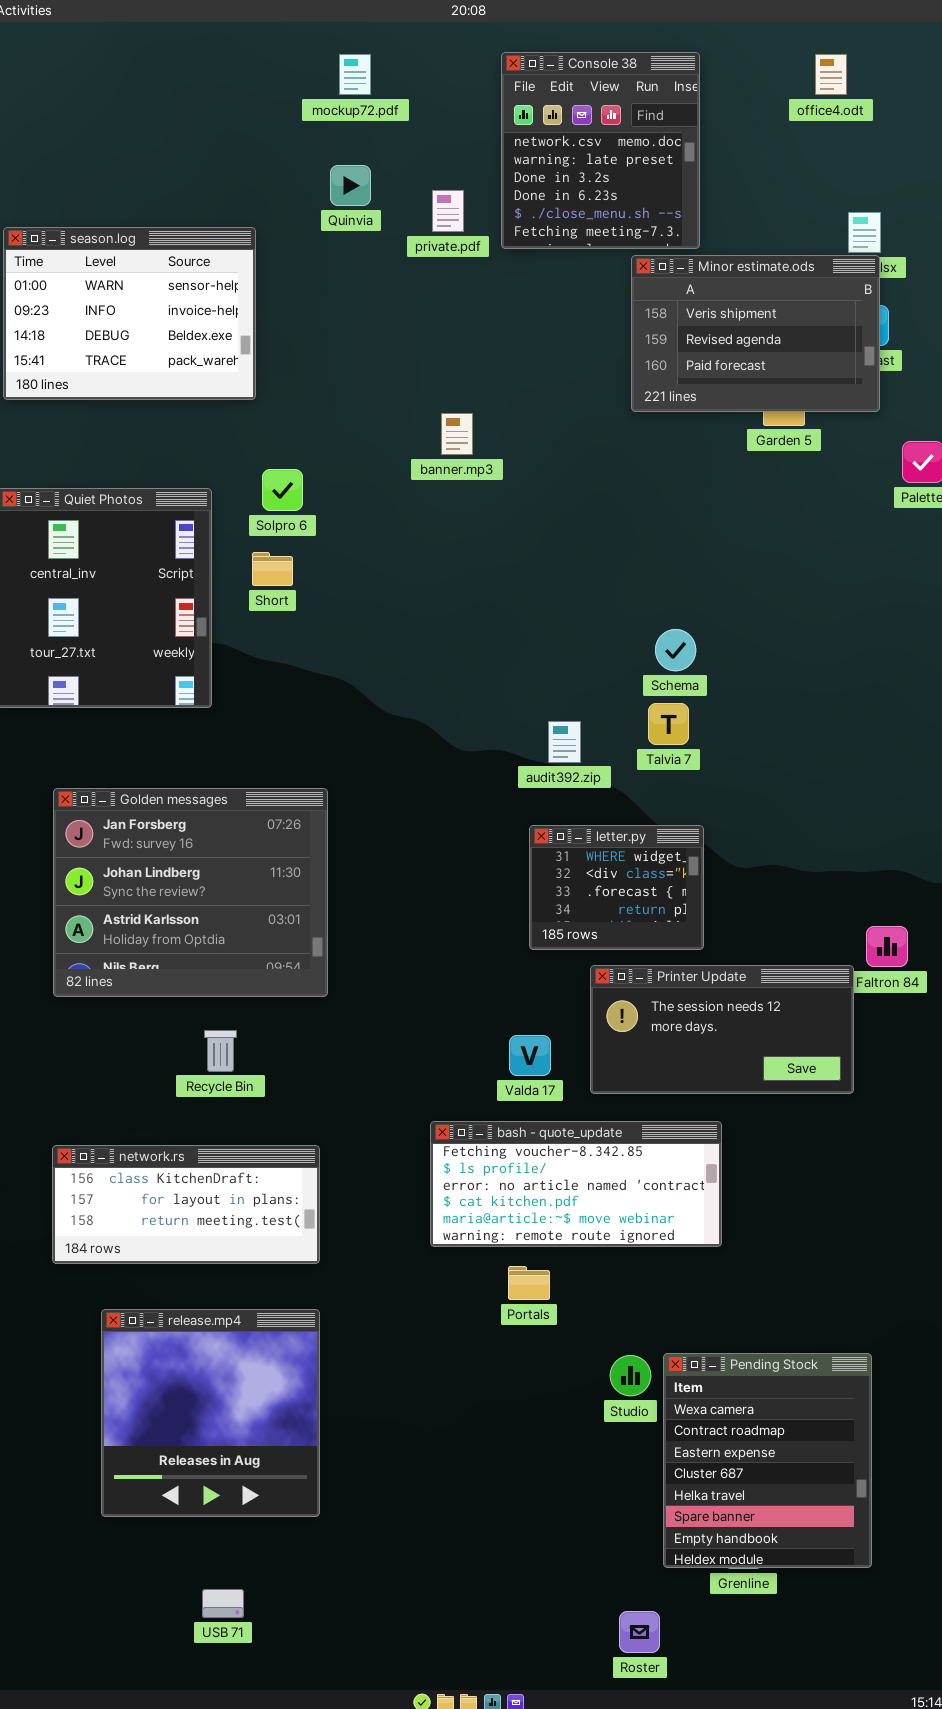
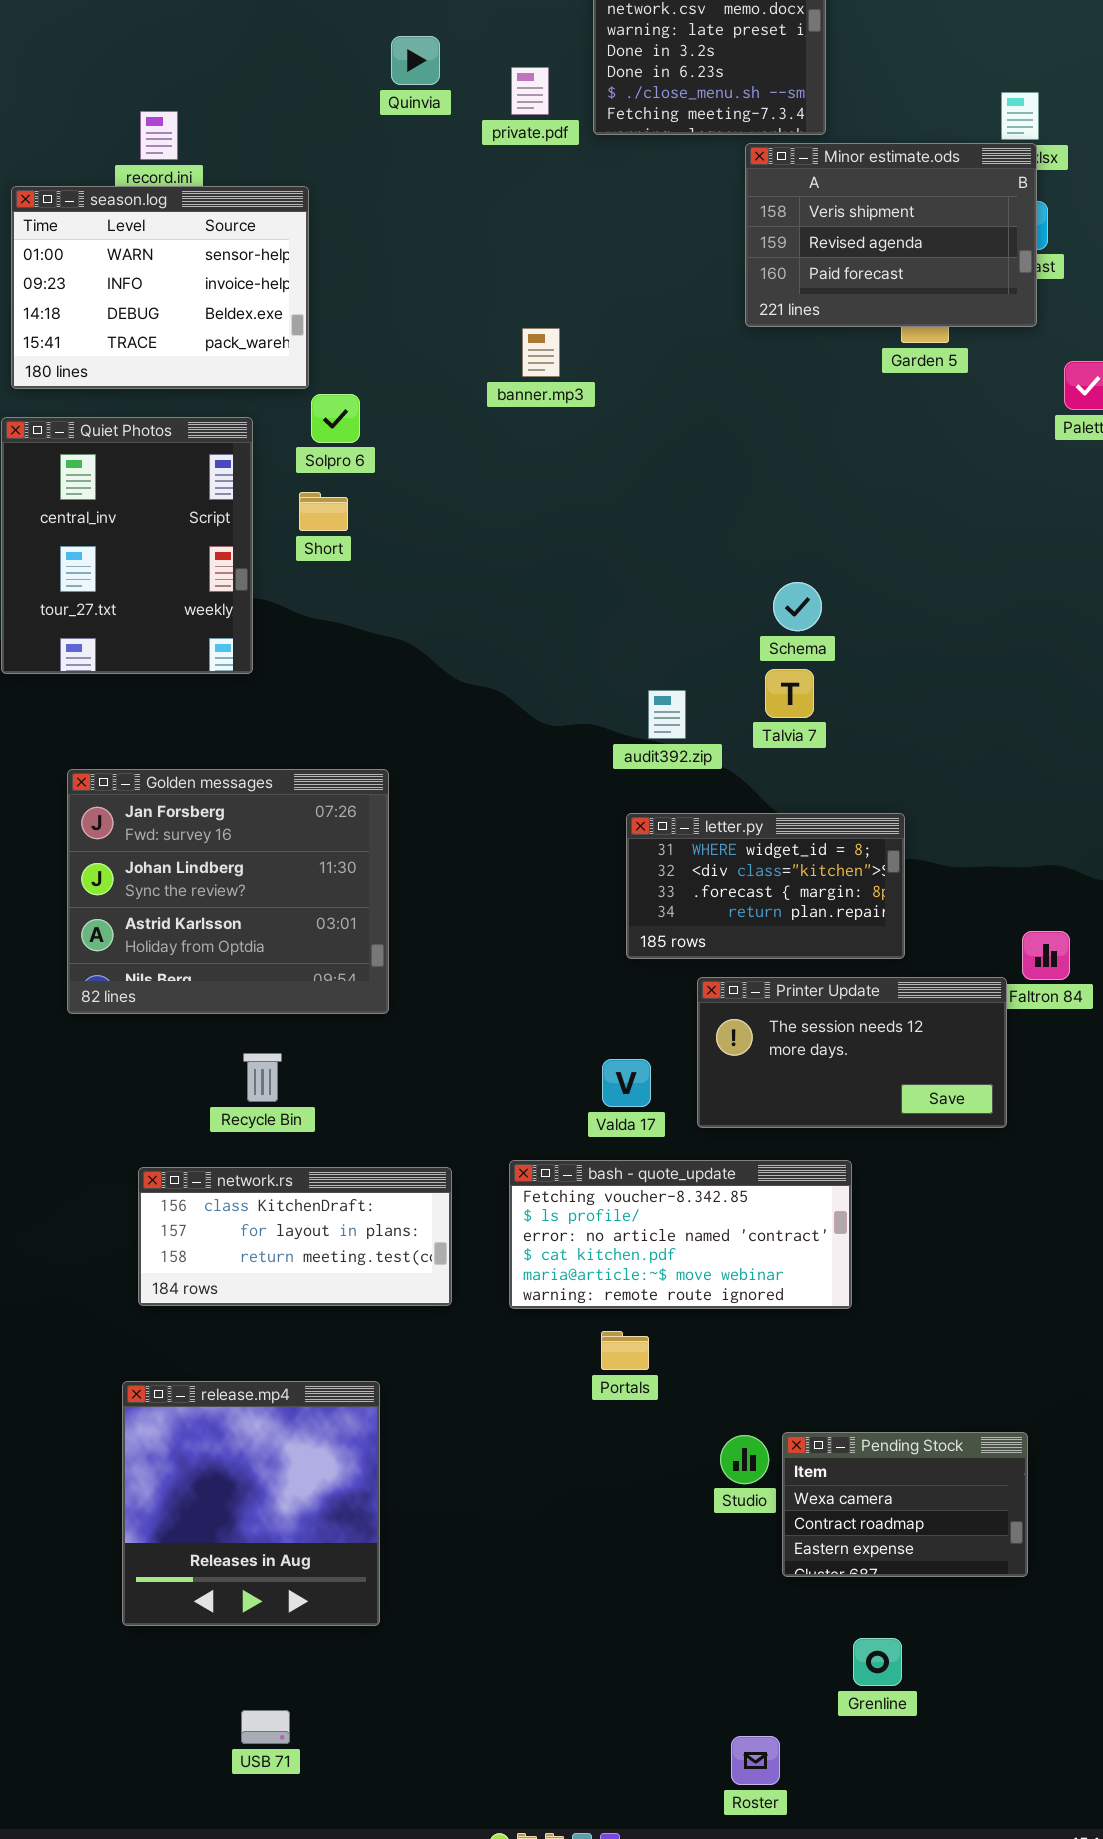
season.log: [3,227,256,400] -> [11,186,309,389], moved
letter.py: [529,825,704,950] -> [626,813,905,959], resized
network.rs: [52,1145,320,1264] -> [138,1167,452,1306], moved
Pending Stock: [663,1353,872,1568] -> [782,1432,1028,1577], resized

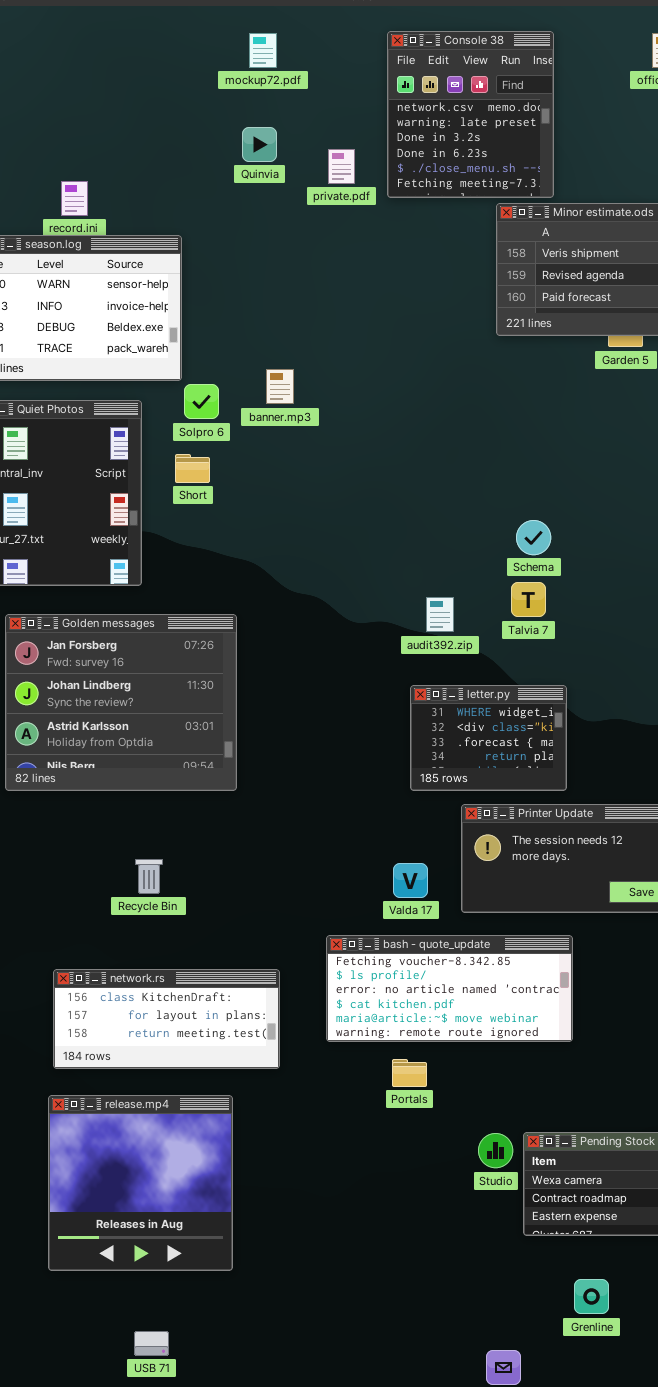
banner.mp3: [522,328,560,377] -> [266,369,294,404], moved
Golden messages: [67,769,389,1014] -> [5,614,237,791], moved
letter.py: [626,813,905,959] -> [410,685,567,791], resized
network.rs: [138,1167,452,1306] -> [53,969,280,1069], moved

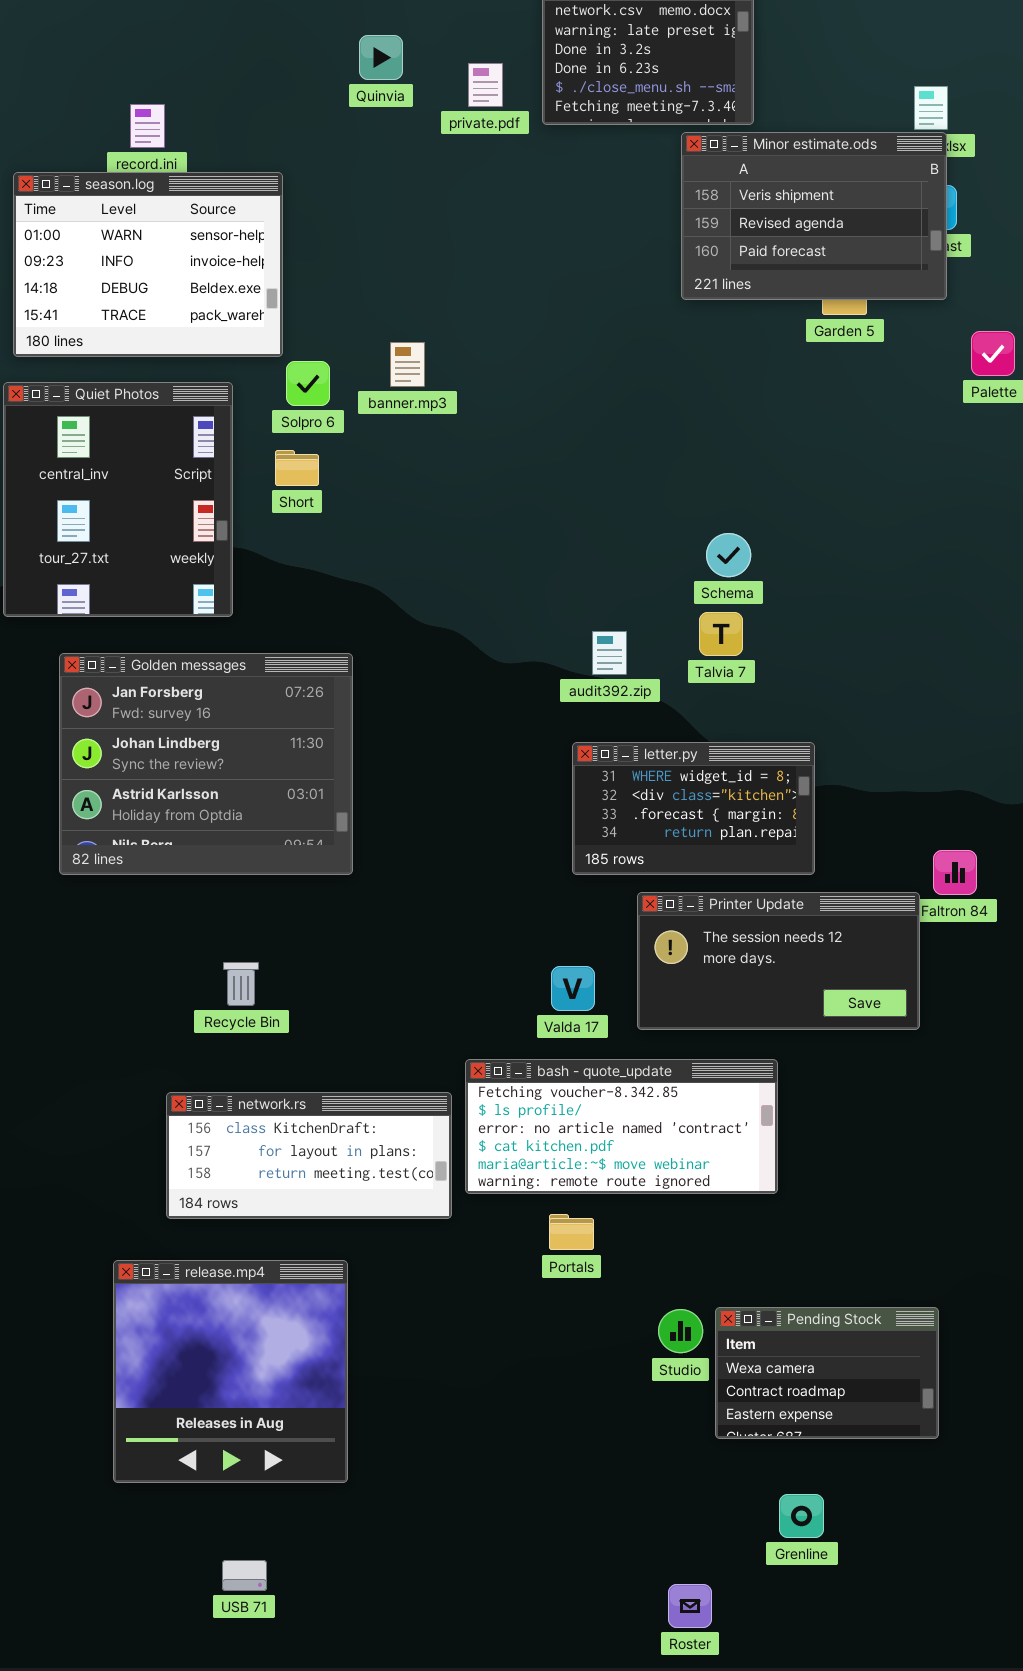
letter.py: [410,685,567,791] -> [572,742,815,875], resized
network.rs: [53,969,280,1069] -> [166,1092,452,1219], moved

